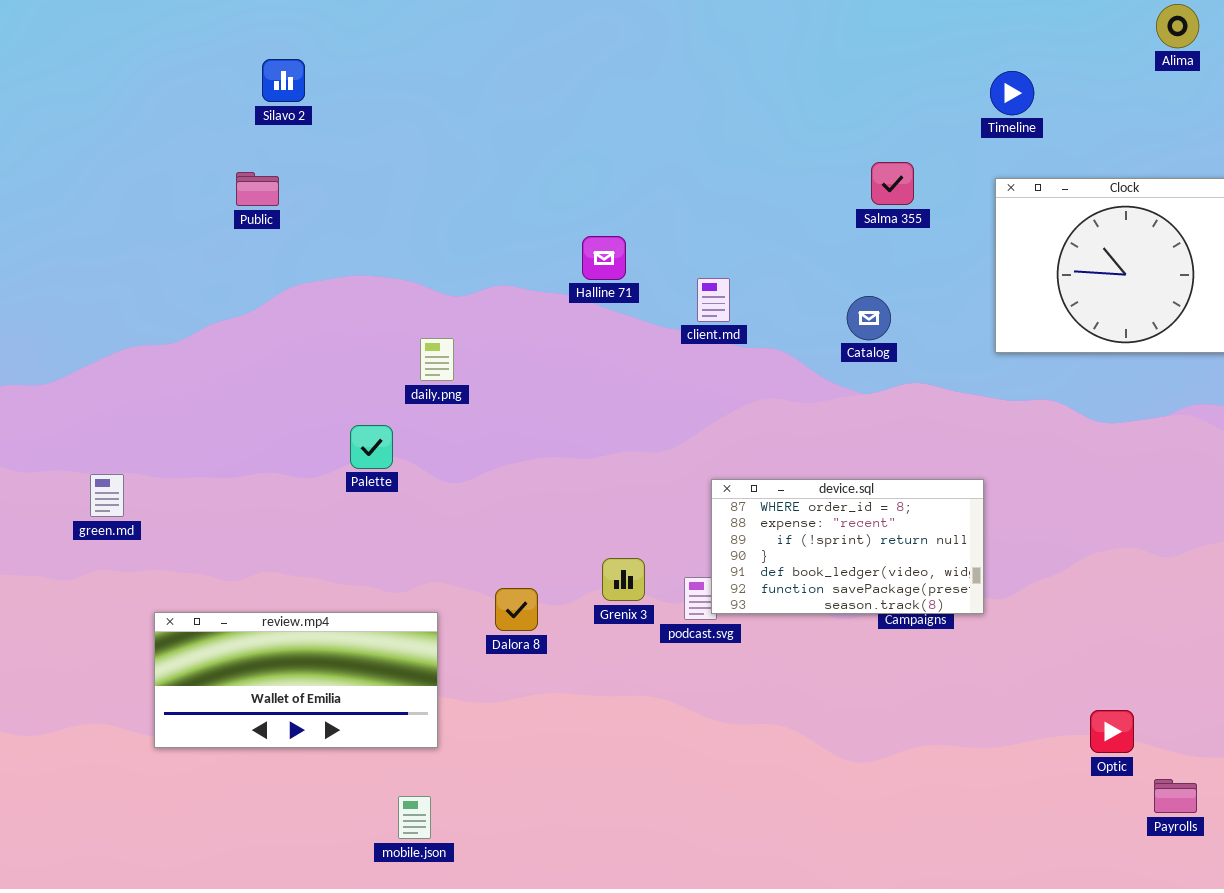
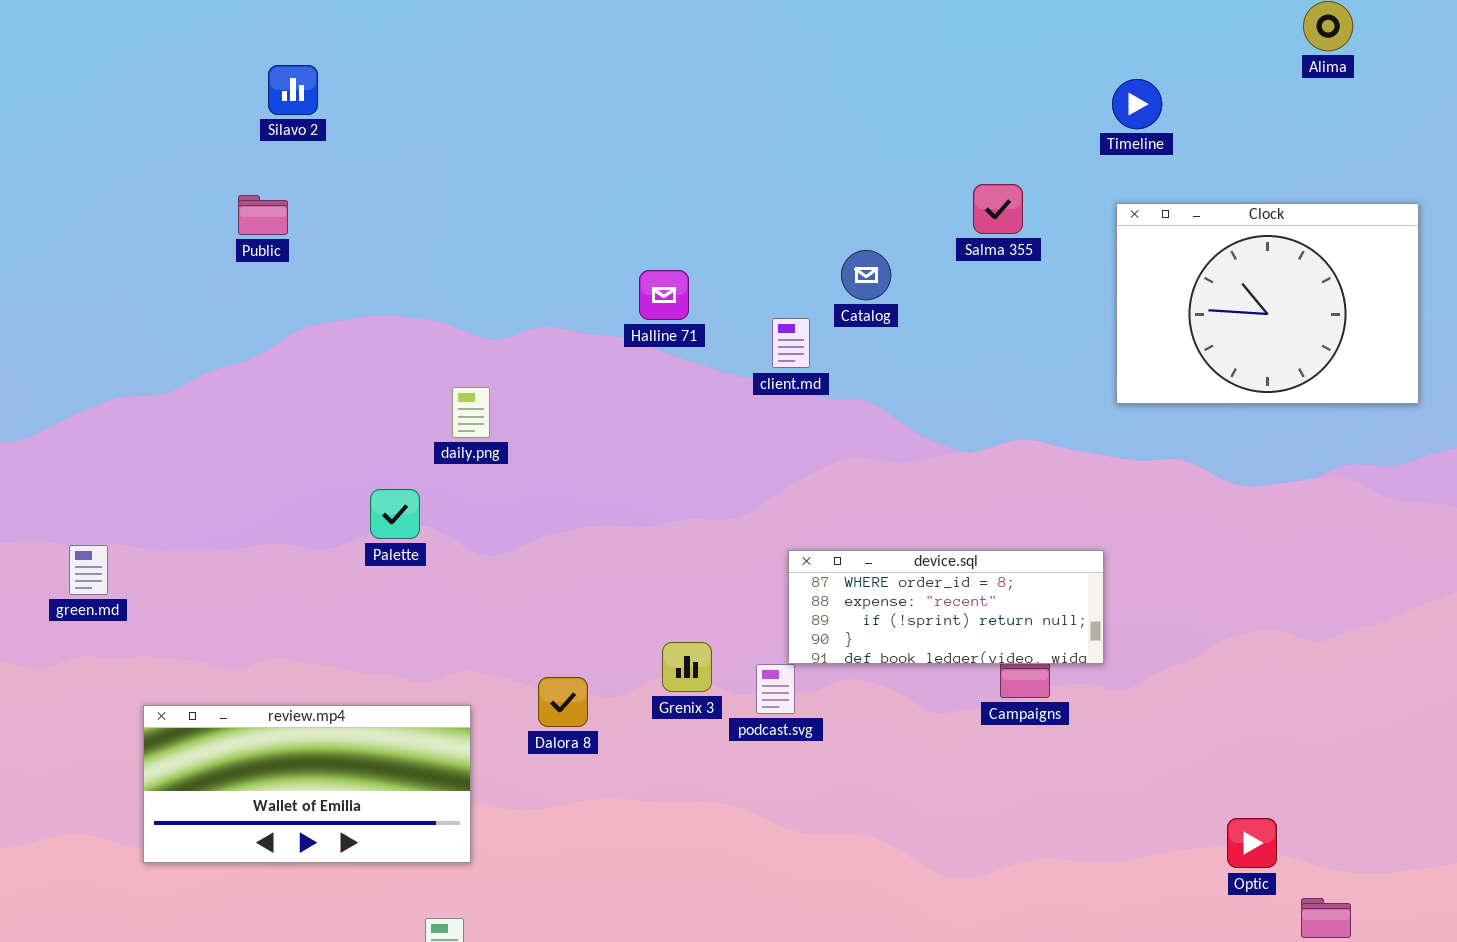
Catalog: [847,296,891,340] -> [841,250,891,300], moved
device.sql: [711,479,984,614] -> [788,550,1104,664], resized

